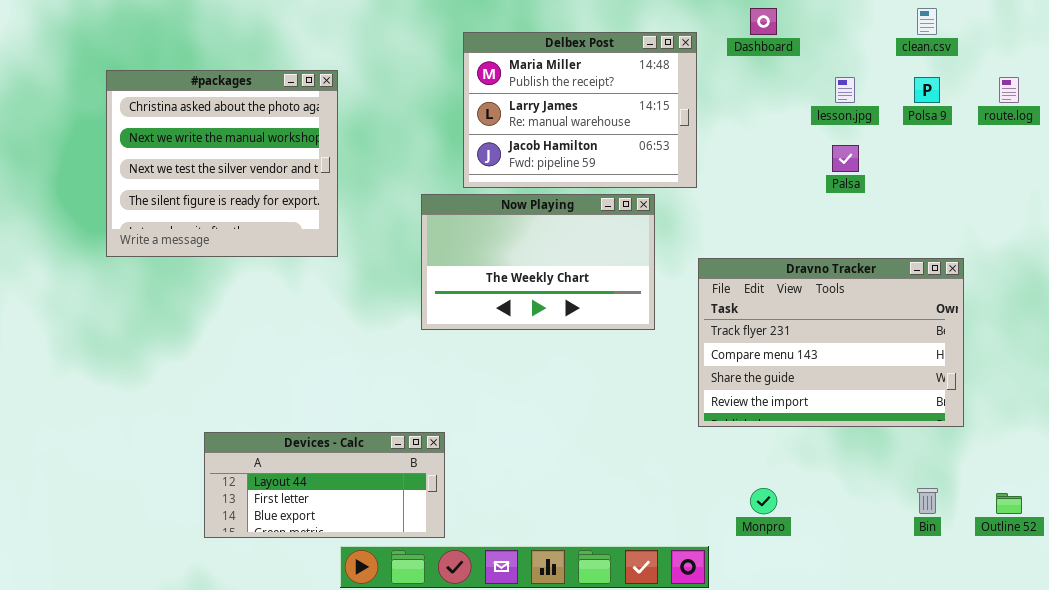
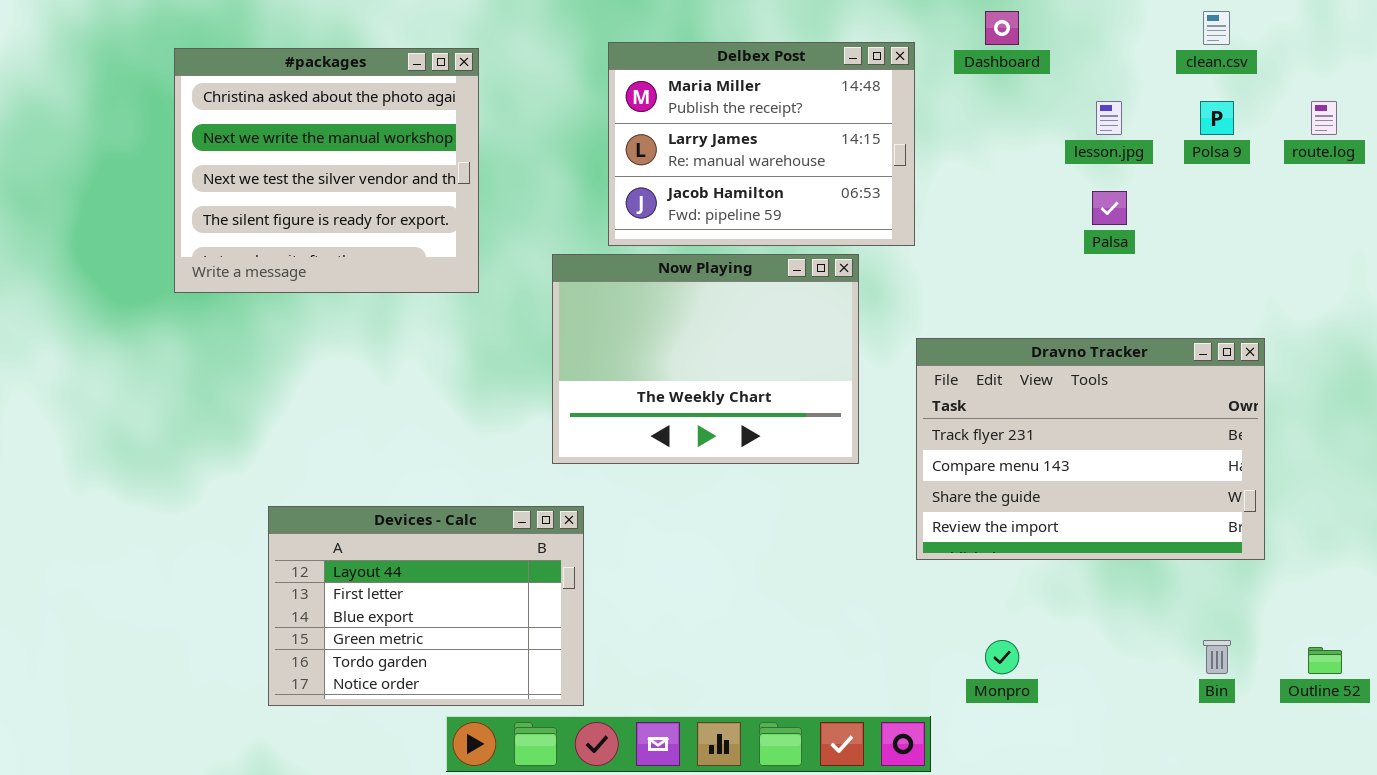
#packages: [106,70,338,257] -> [174,48,479,293], moved
Now Playing: [421,194,655,330] -> [552,254,859,464], resized
Devices - Calc: [204,432,445,538] -> [268,506,584,706], resized

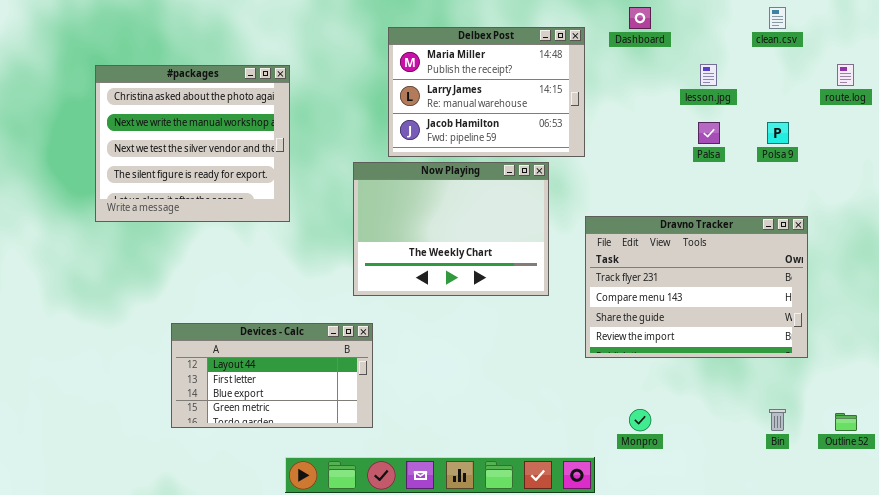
#packages: [174,48,479,293] -> [95,65,290,222], moved
Polsa 9: [1200,101,1234,135] -> [767,122,789,144], moved
Devices - Calc: [268,506,584,706] -> [171,323,373,428], resized

